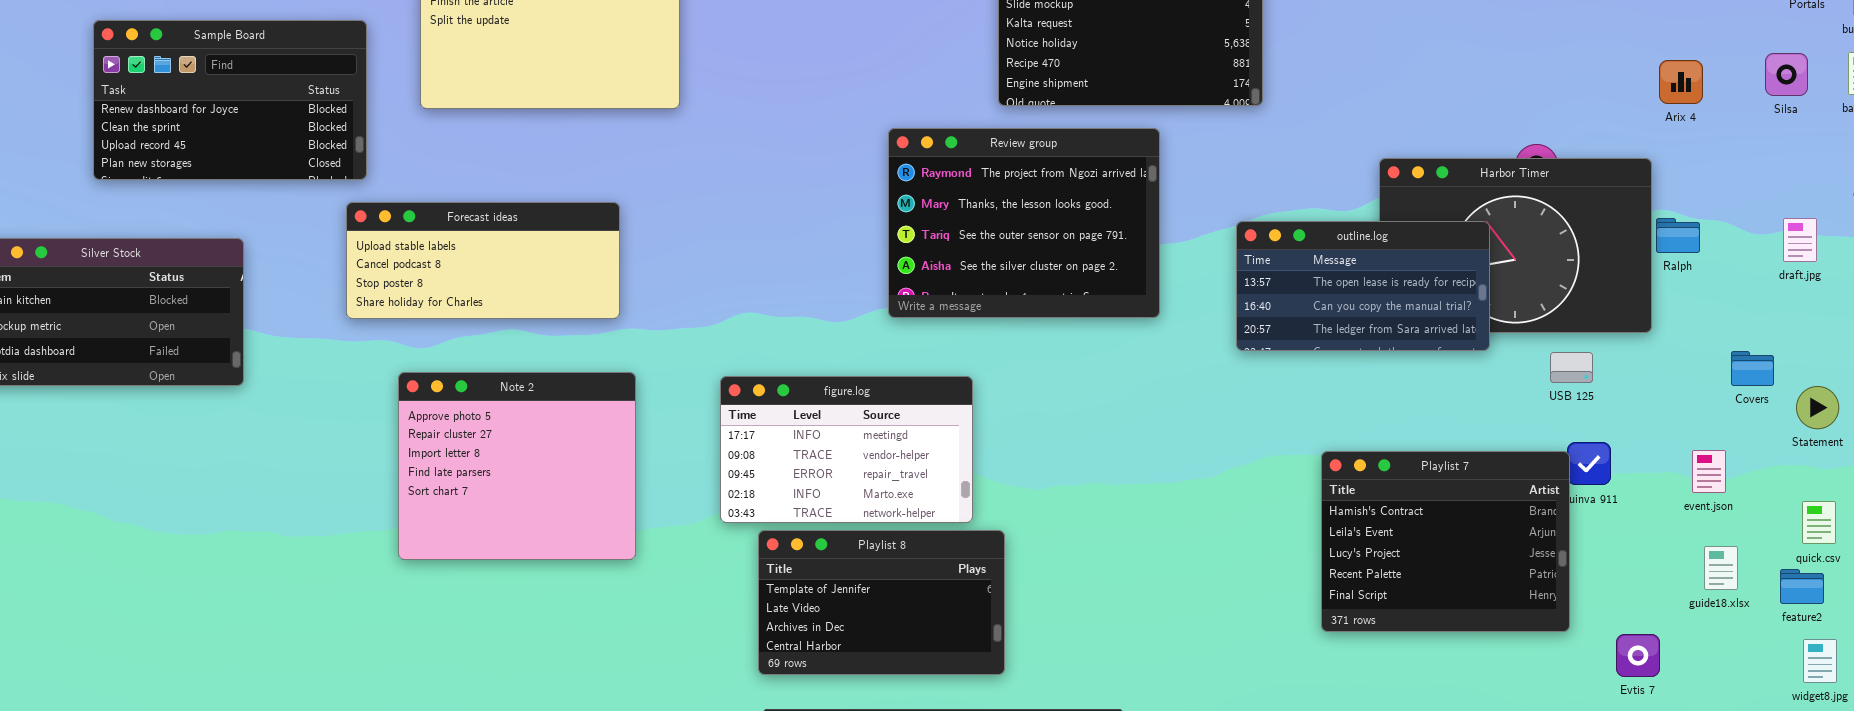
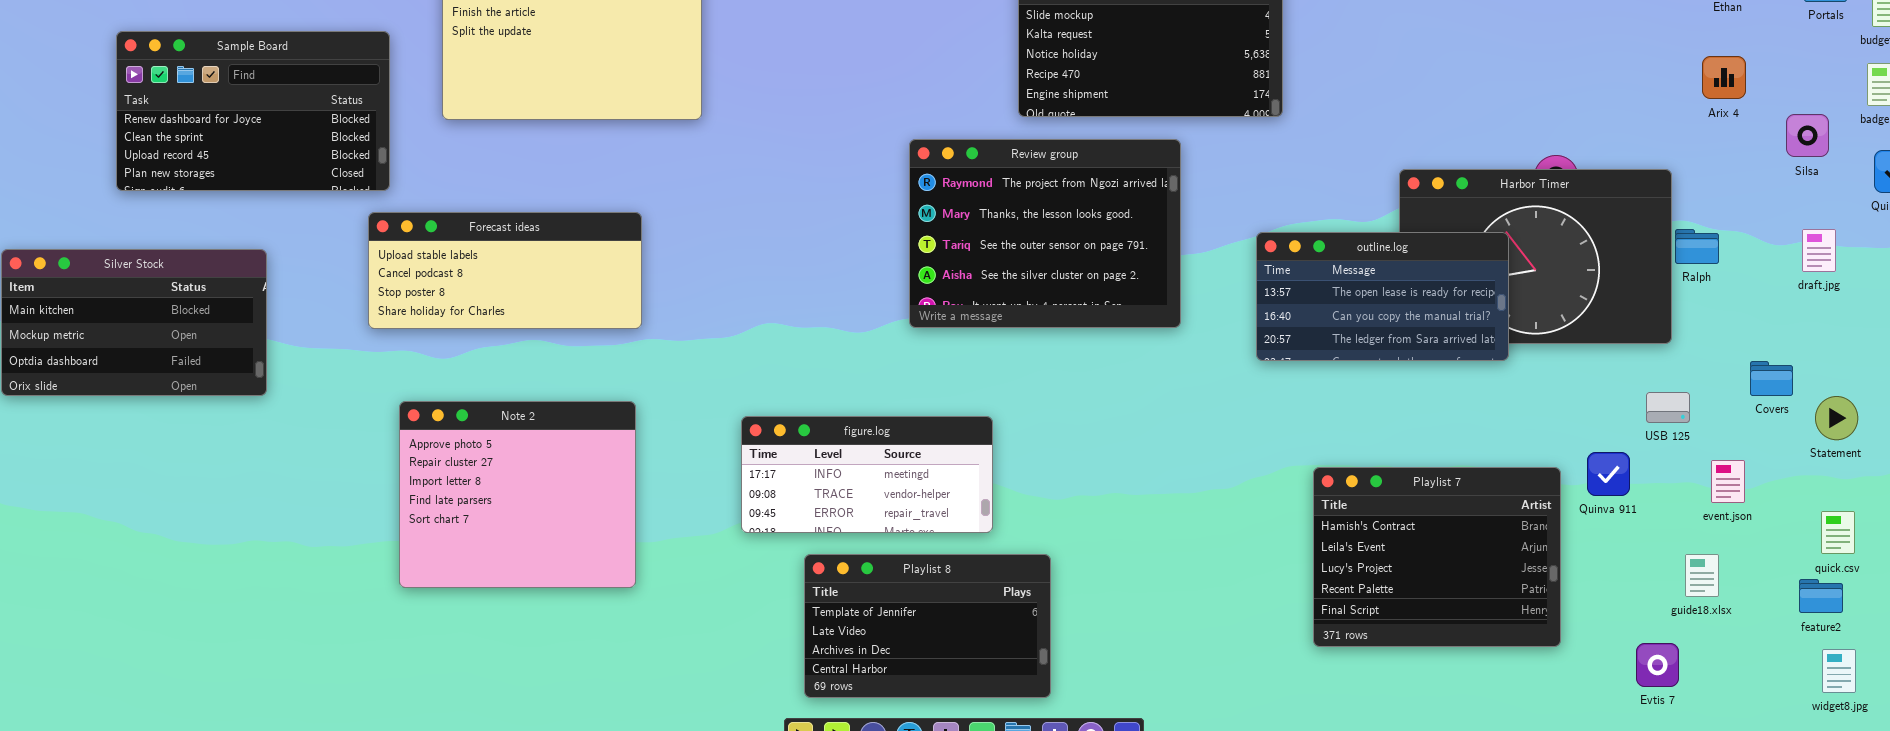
Silsa: [1765,53,1808,96] -> [1786,114,1829,157], moved
Arix 4: [1659,60,1703,104] -> [1702,56,1746,99], moved
USB 125: [1550,352,1593,383] -> [1646,392,1690,423], moved
Note 2: [398,372,636,560] -> [399,401,636,588], moved
figure.log: [720,376,973,523] -> [741,416,993,533], resized
Playlist 7: [1321,451,1570,632] -> [1313,467,1561,647], moved
Playlist 8: [758,530,1005,675] -> [804,554,1051,698], moved
guide18.xlsx: [1704,546,1738,590] -> [1685,554,1719,597], moved

